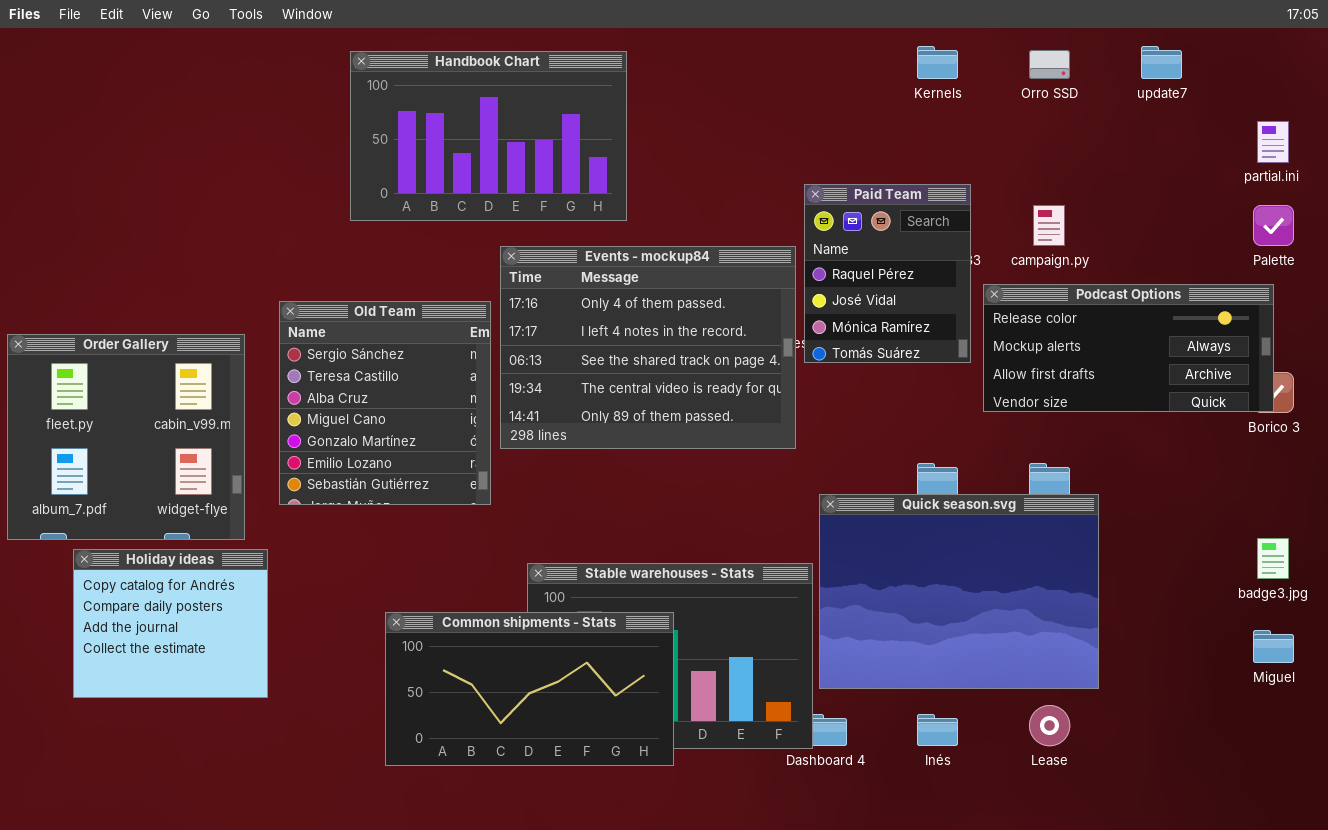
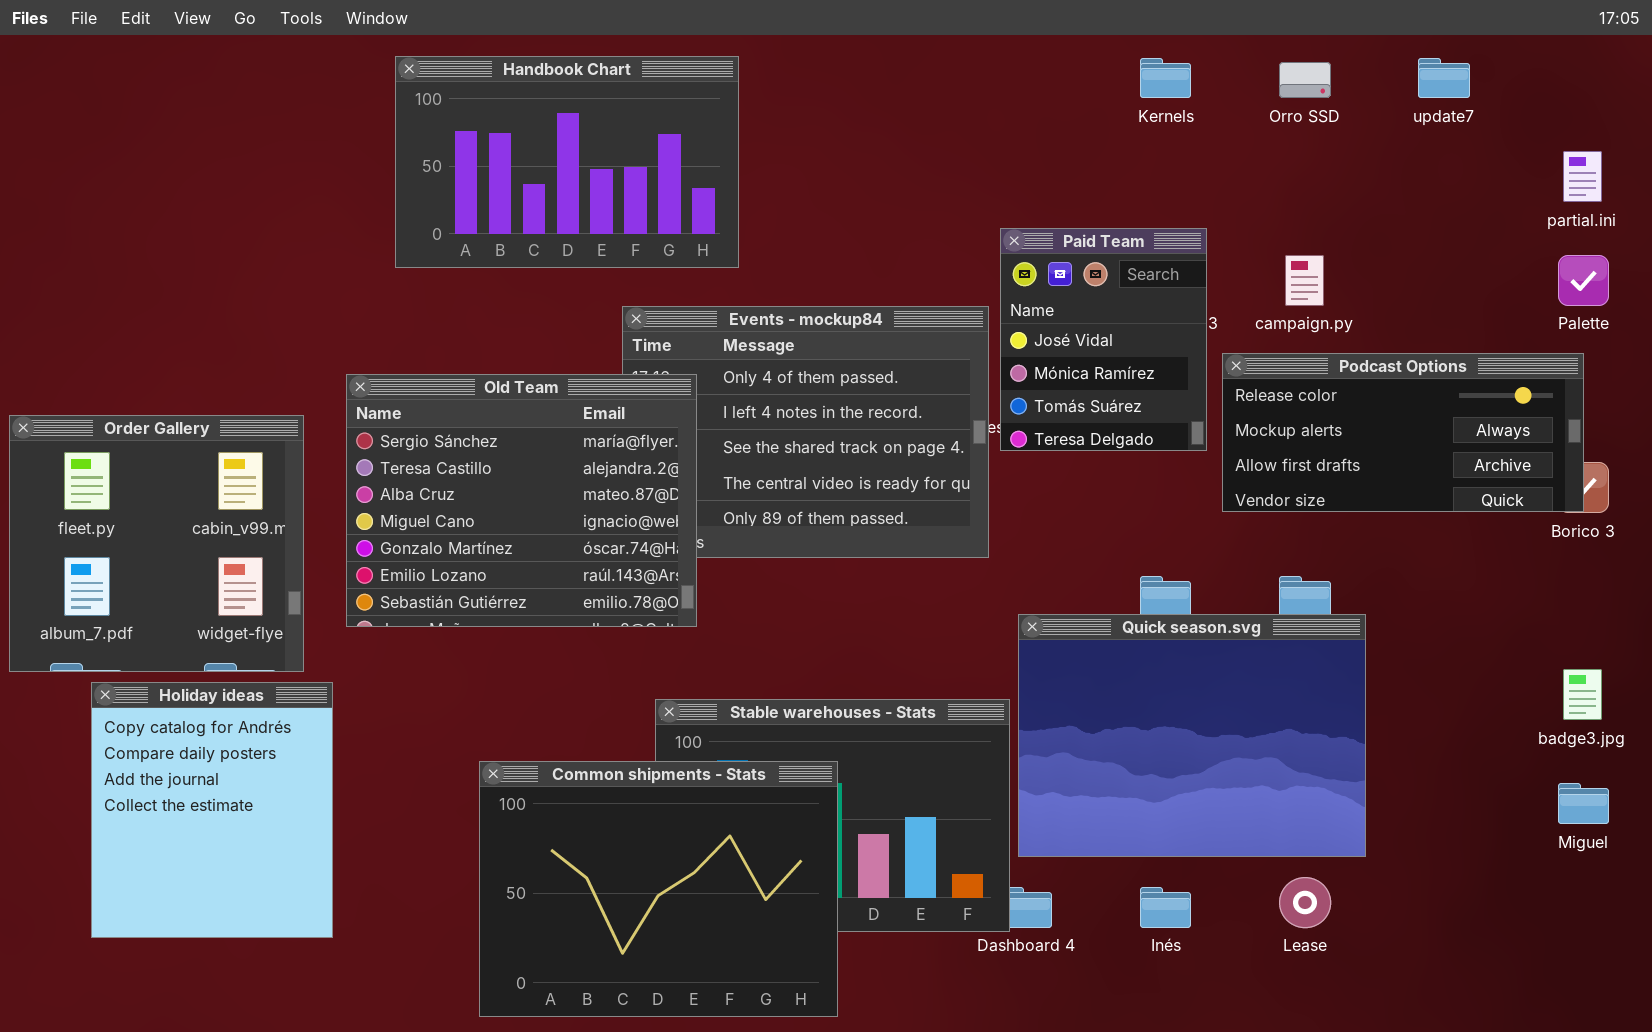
Handbook Chart: [350,51,627,221] -> [395,56,739,268], moved
Paid Team: [804,184,971,363] -> [1000,228,1207,451], scrolled down 1 row
Old Team: [279,301,491,505] -> [346,374,697,627], resized
Holiday ideas: [73,549,268,698] -> [91,682,333,938], resized
Common shipments - Stats: [385,612,674,766] -> [479,761,838,1017], resized

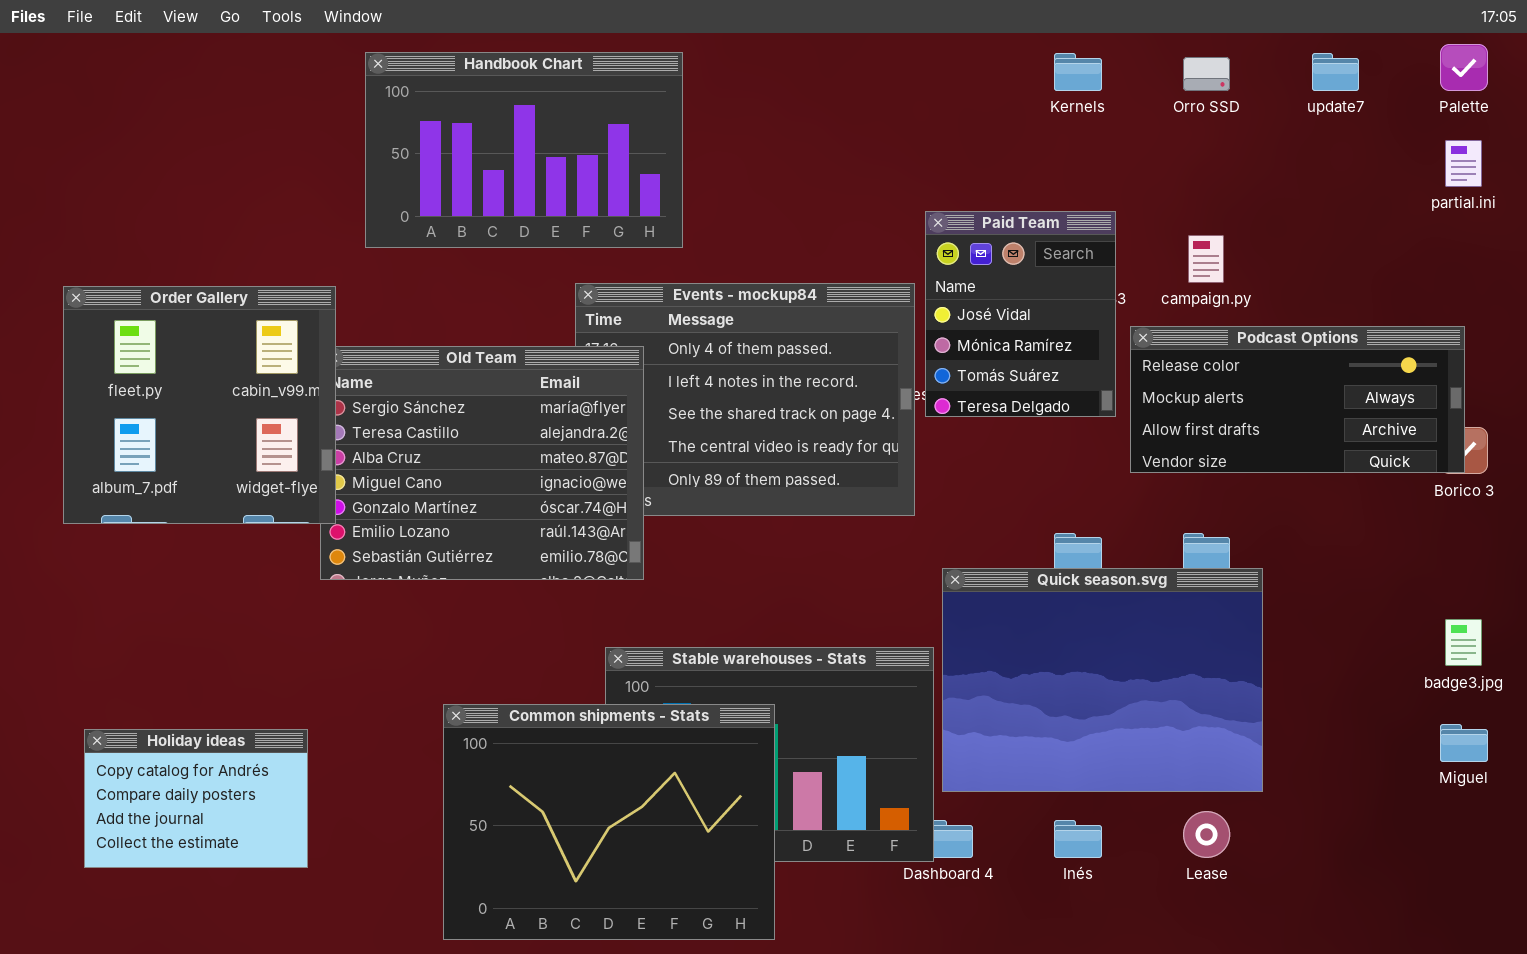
Palette: [1558,255,1609,306] -> [1440,44,1488,91], moved
Order Gallery: [9,415,304,672] -> [63,286,336,524], moved
Holiday ideas: [91,682,333,938] -> [84,729,308,868], resized

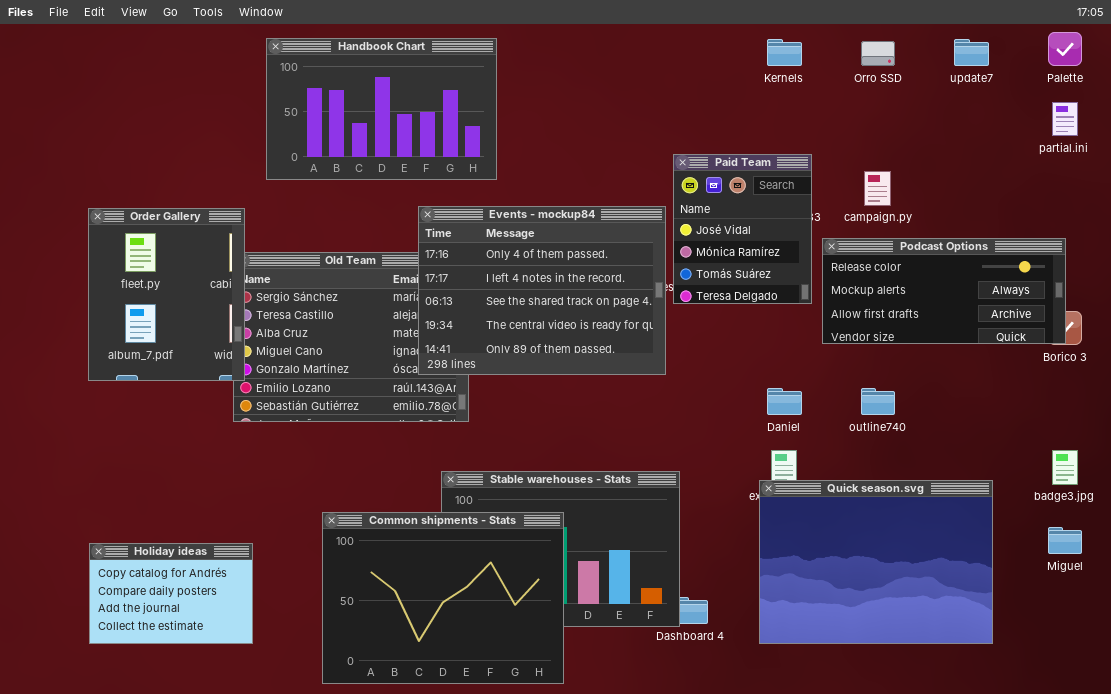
Events - mockup84: [575,283,915,516] -> [418,206,666,375], raised
Order Gallery: [63,286,336,524] -> [88,208,245,381], resized
Quick season.svg: [942,568,1263,792] -> [759,480,993,644], moved
Holiday ideas: [84,729,308,868] -> [89,543,253,644], moved

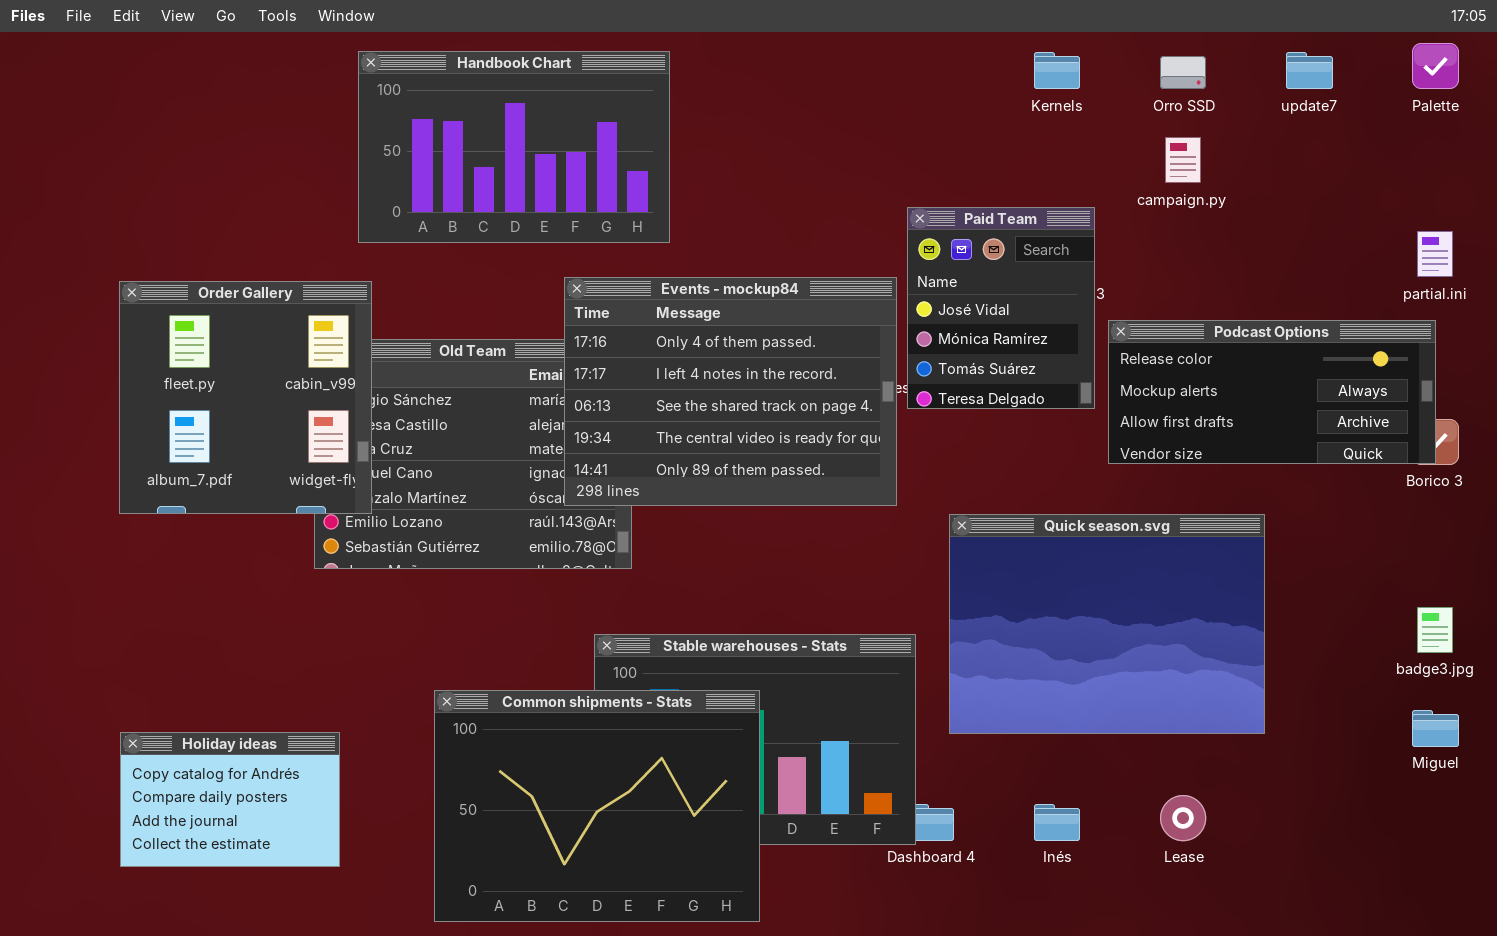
partial.ini: [1052,102,1078,136] -> [1417,231,1453,277], moved
campaign.py: [864,171,891,206] -> [1165,137,1201,183], moved
Order Gallery: [88,208,245,381] -> [119,281,372,514], resized
Quick season.svg: [759,480,993,644] -> [949,514,1265,734], moved

